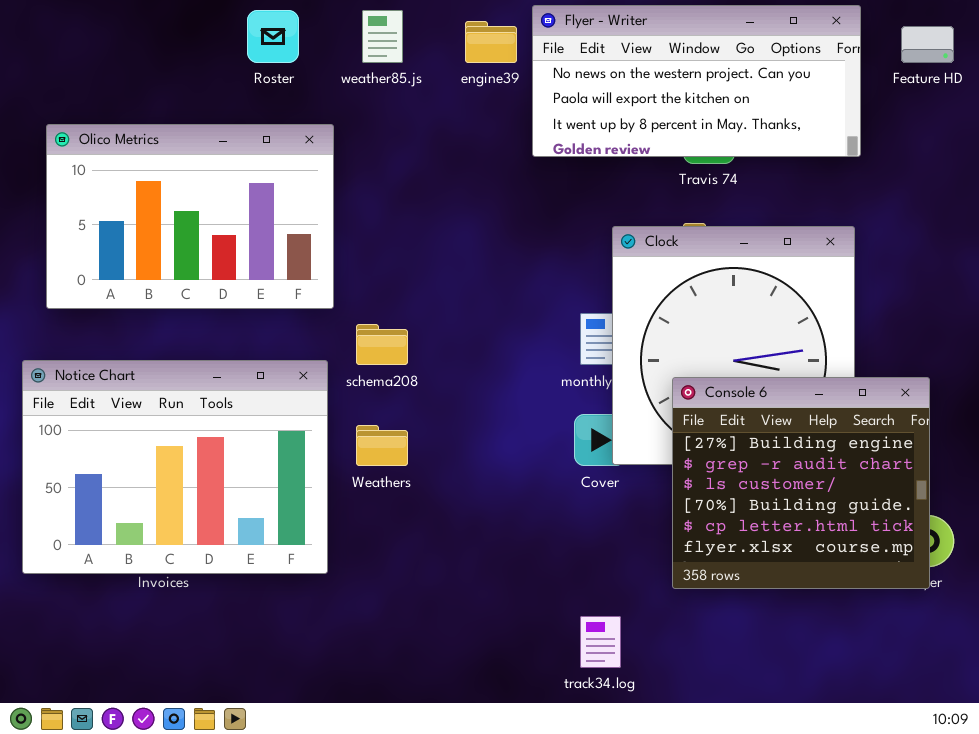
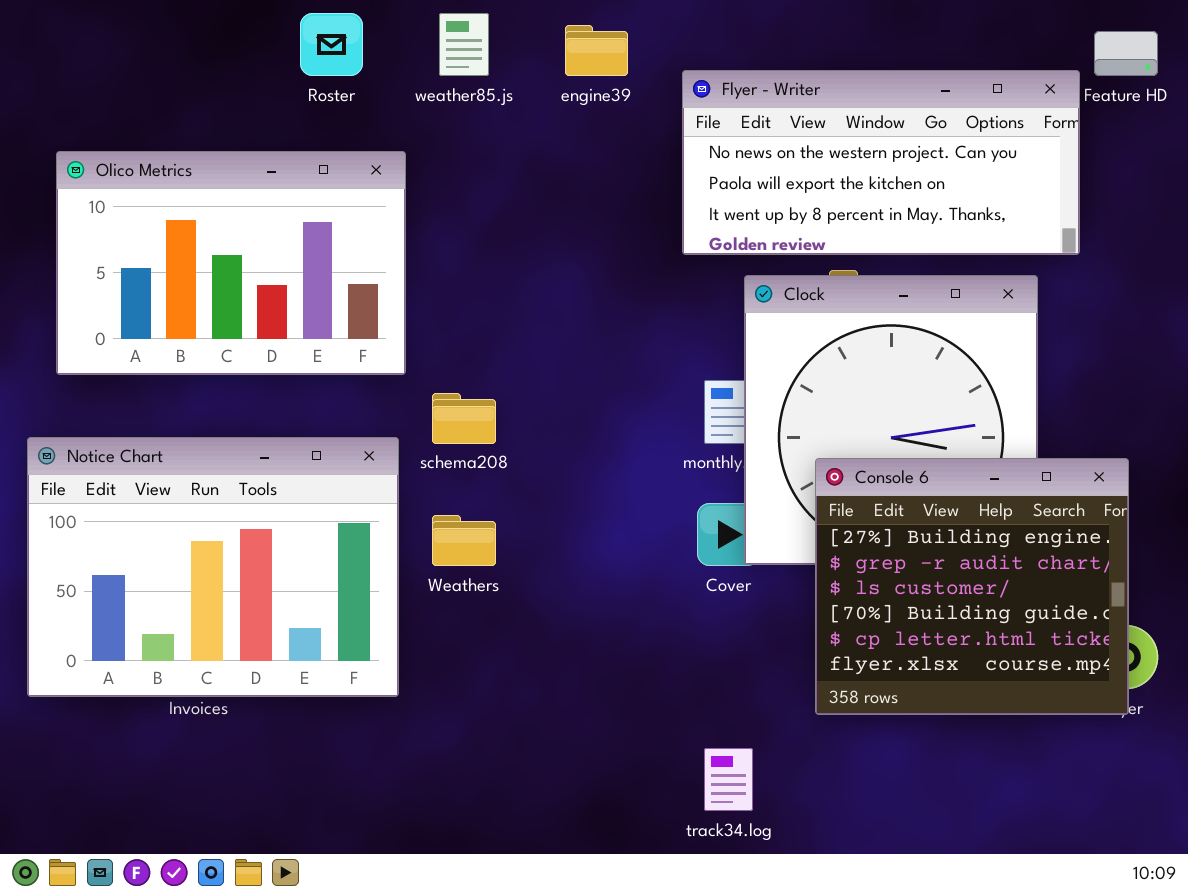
Flyer - Writer: [532,5,861,157] -> [682,70,1080,255], moved

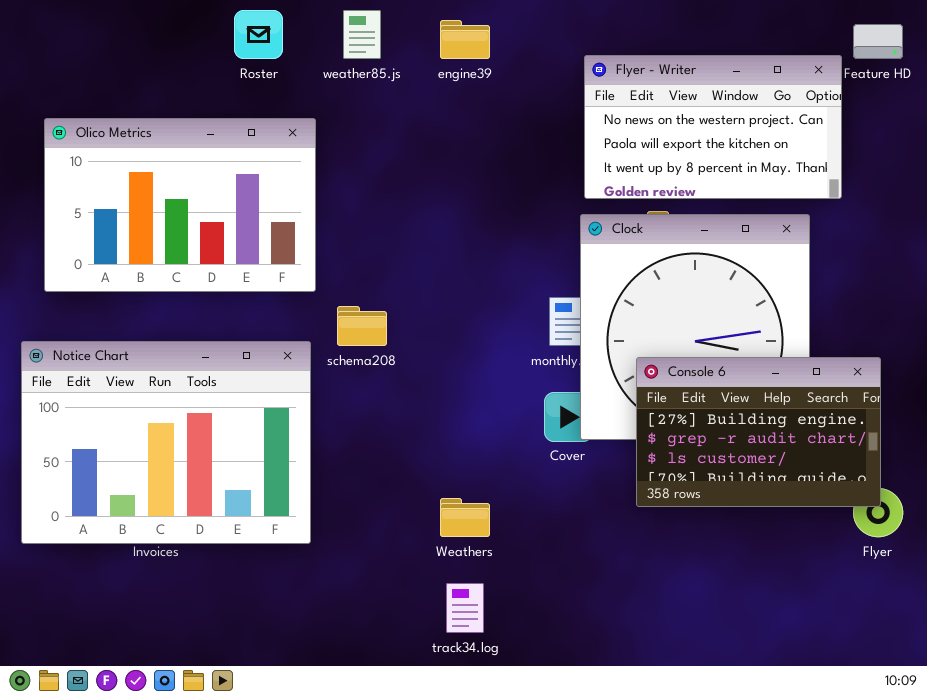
Flyer - Writer: [682,70,1080,255] -> [584,55,842,199], resized
Console 6: [815,458,1129,715] -> [636,357,881,507], resized
Weathers: [432,515,496,566] -> [440,498,490,537], moved
track34.log: [704,748,753,811] -> [446,583,484,633], moved

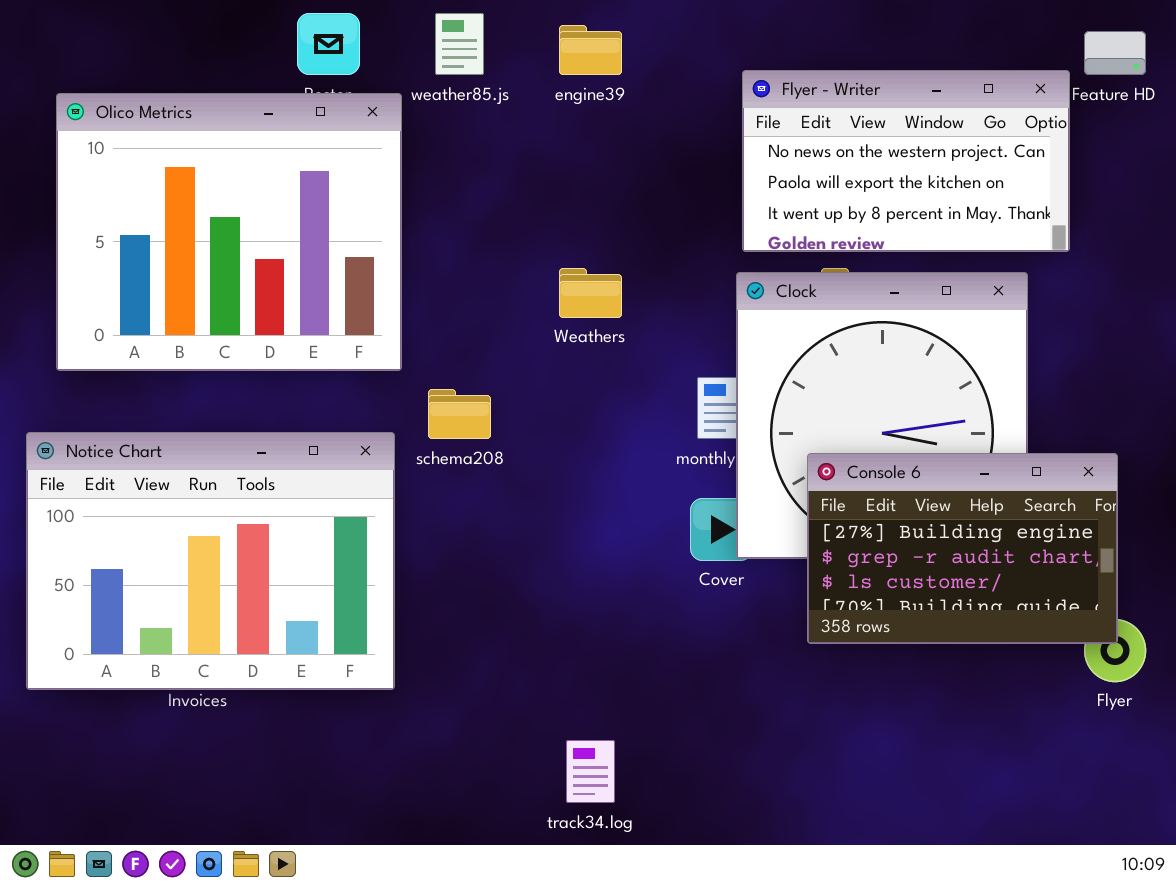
Olico Metrics: [44,118,316,292] -> [56,93,402,371], resized
Weathers: [440,498,490,537] -> [559,268,622,318], moved

